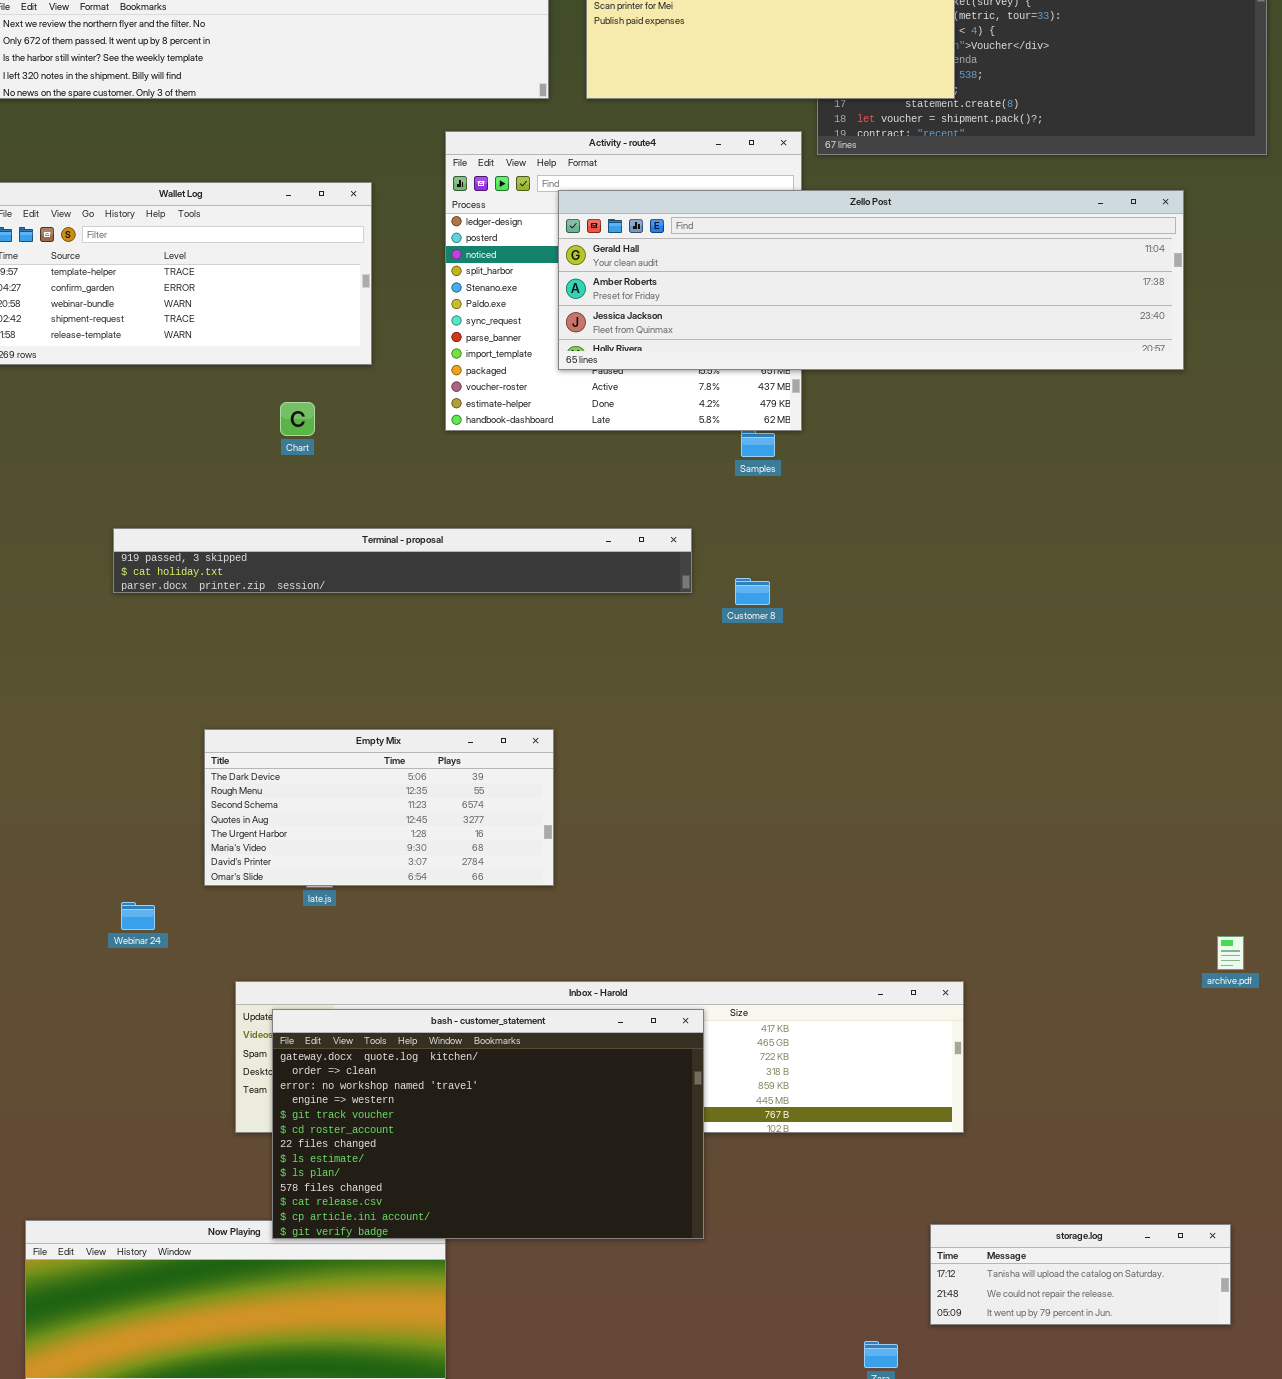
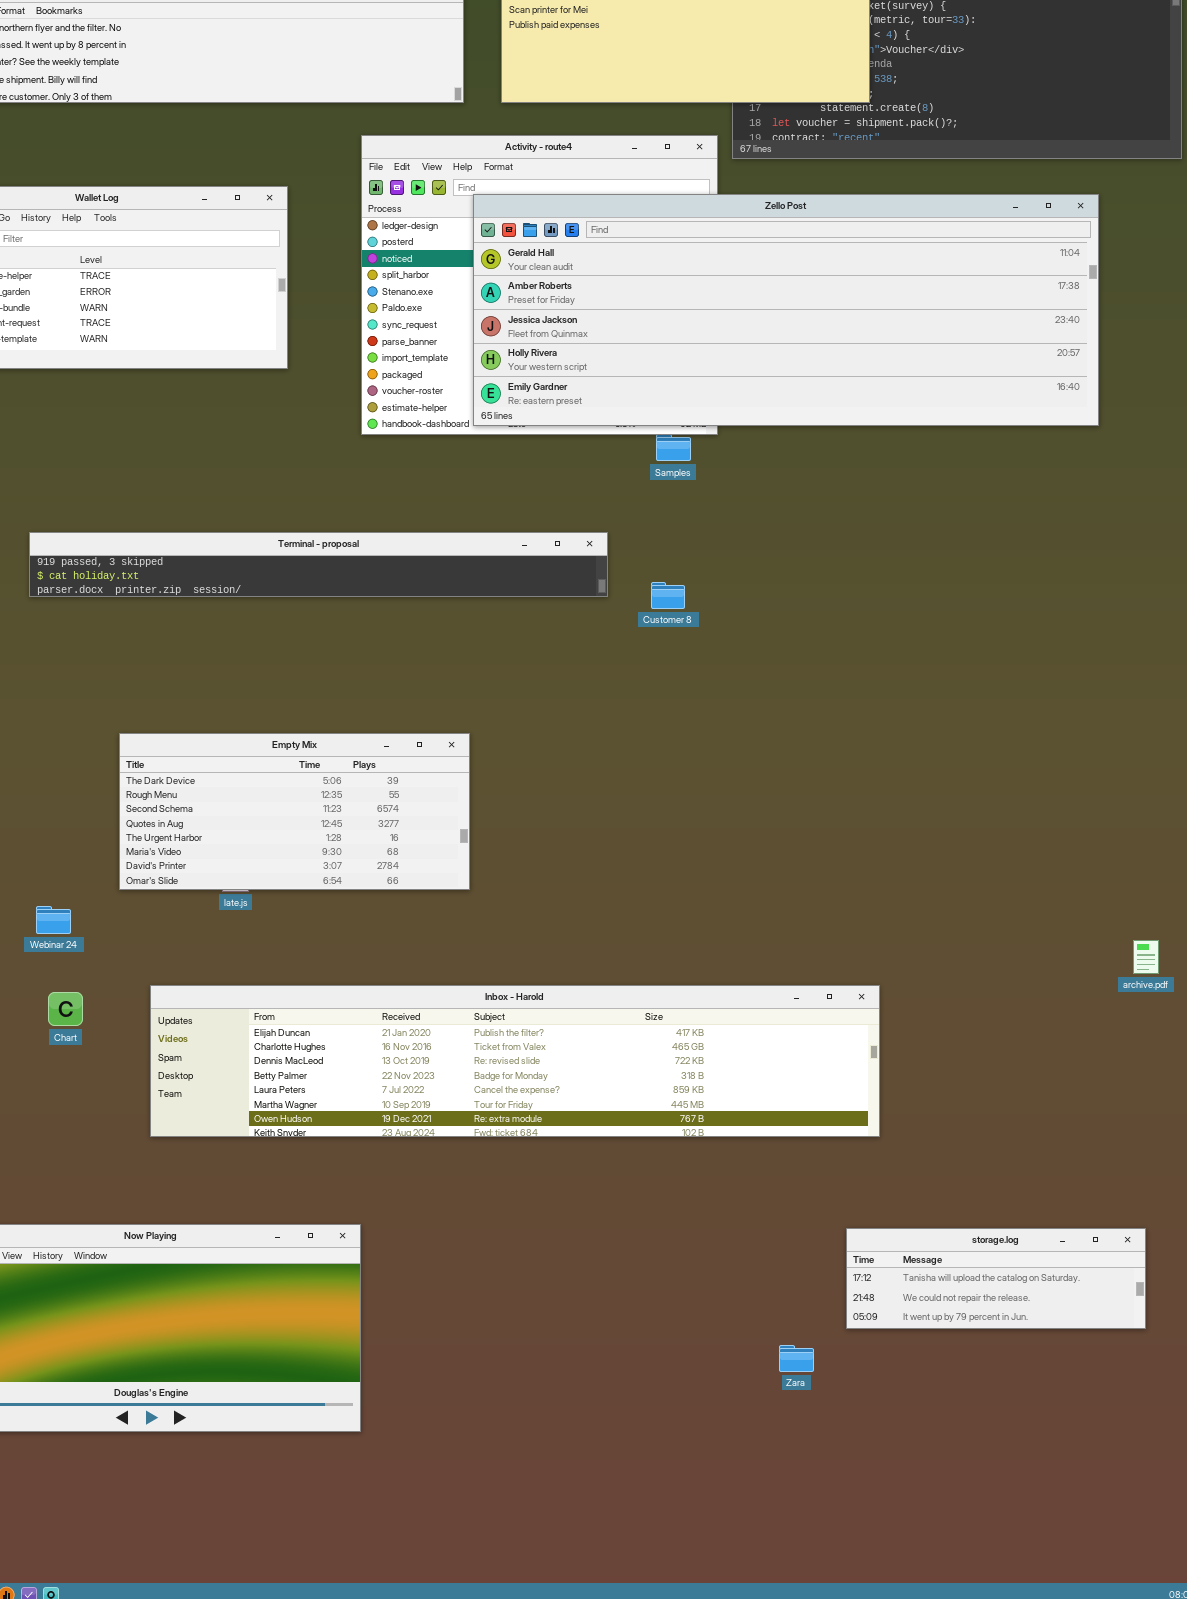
Zello Post: [558,190,1184,370] -> [473,194,1099,426], resized
Chart: [280,402,315,436] -> [48,992,83,1026], moved
bash - customer_statement: [272,1009,704,1239] -> none, closed

